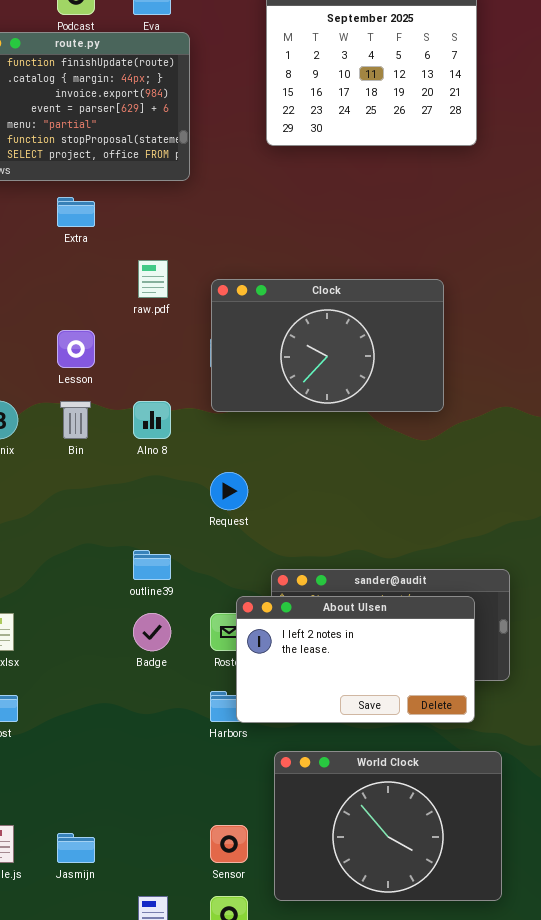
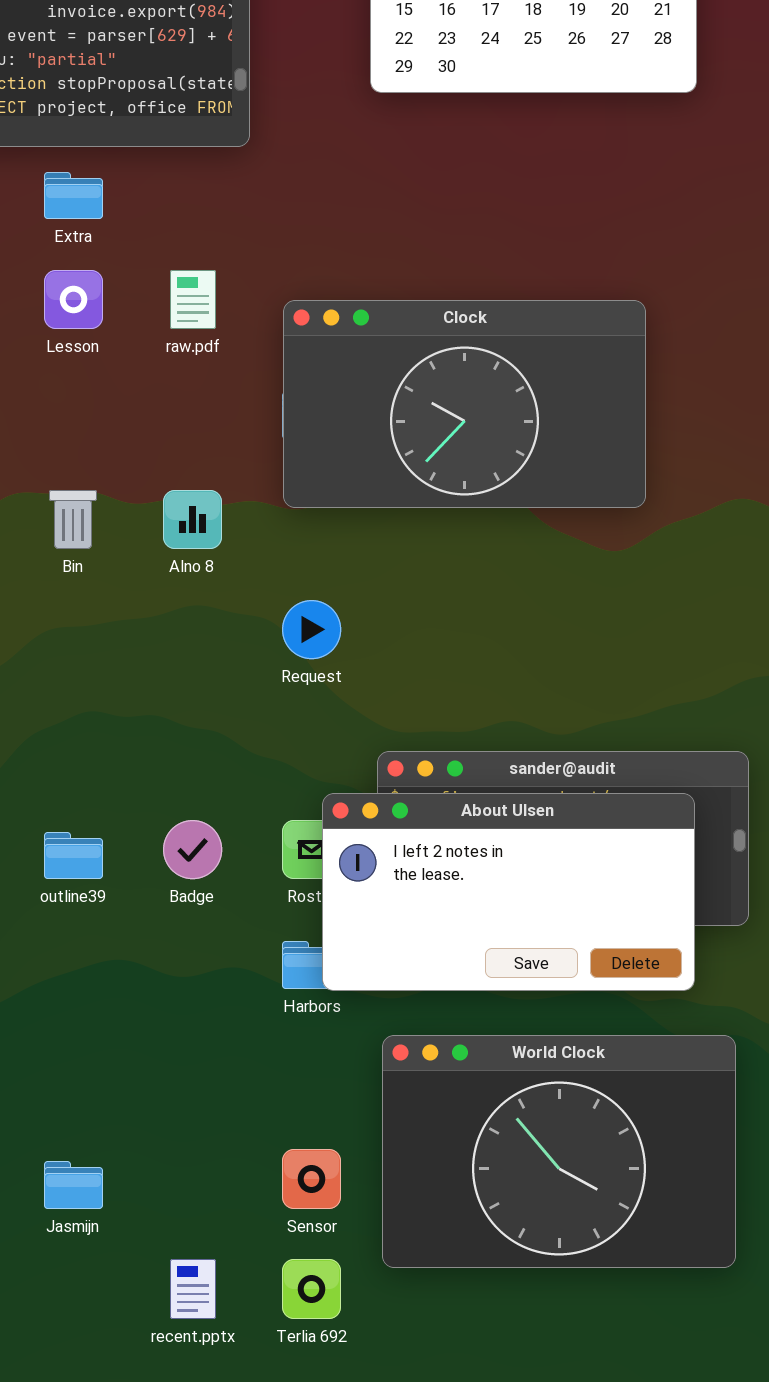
Lesson: [57,330,95,368] -> [44,270,103,329], moved
outline39: [133,550,171,580] -> [44,832,103,879], moved

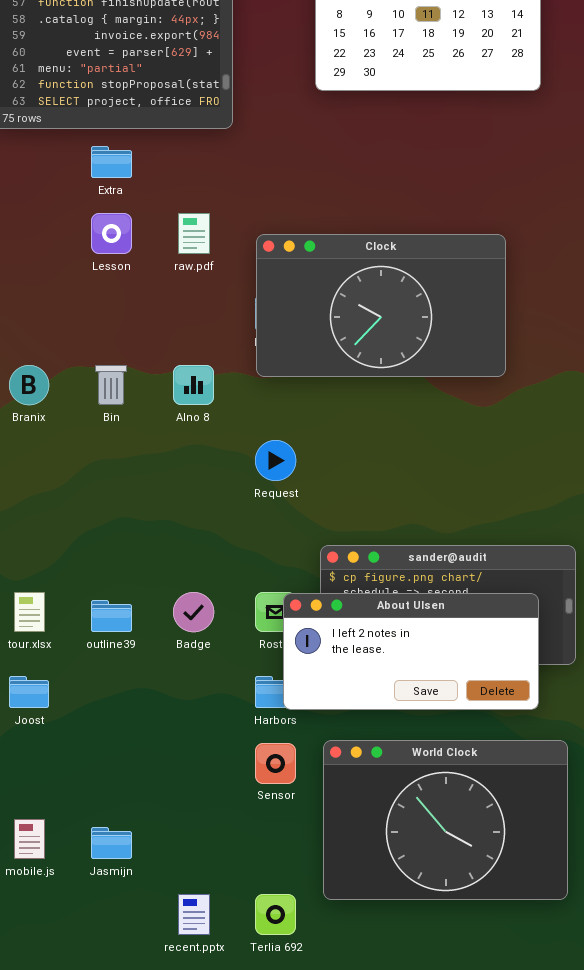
About Ulsen: [322,793,695,991] -> [283,593,539,710], resized
Sensor: [282,1149,341,1209] -> [255,743,296,784], moved

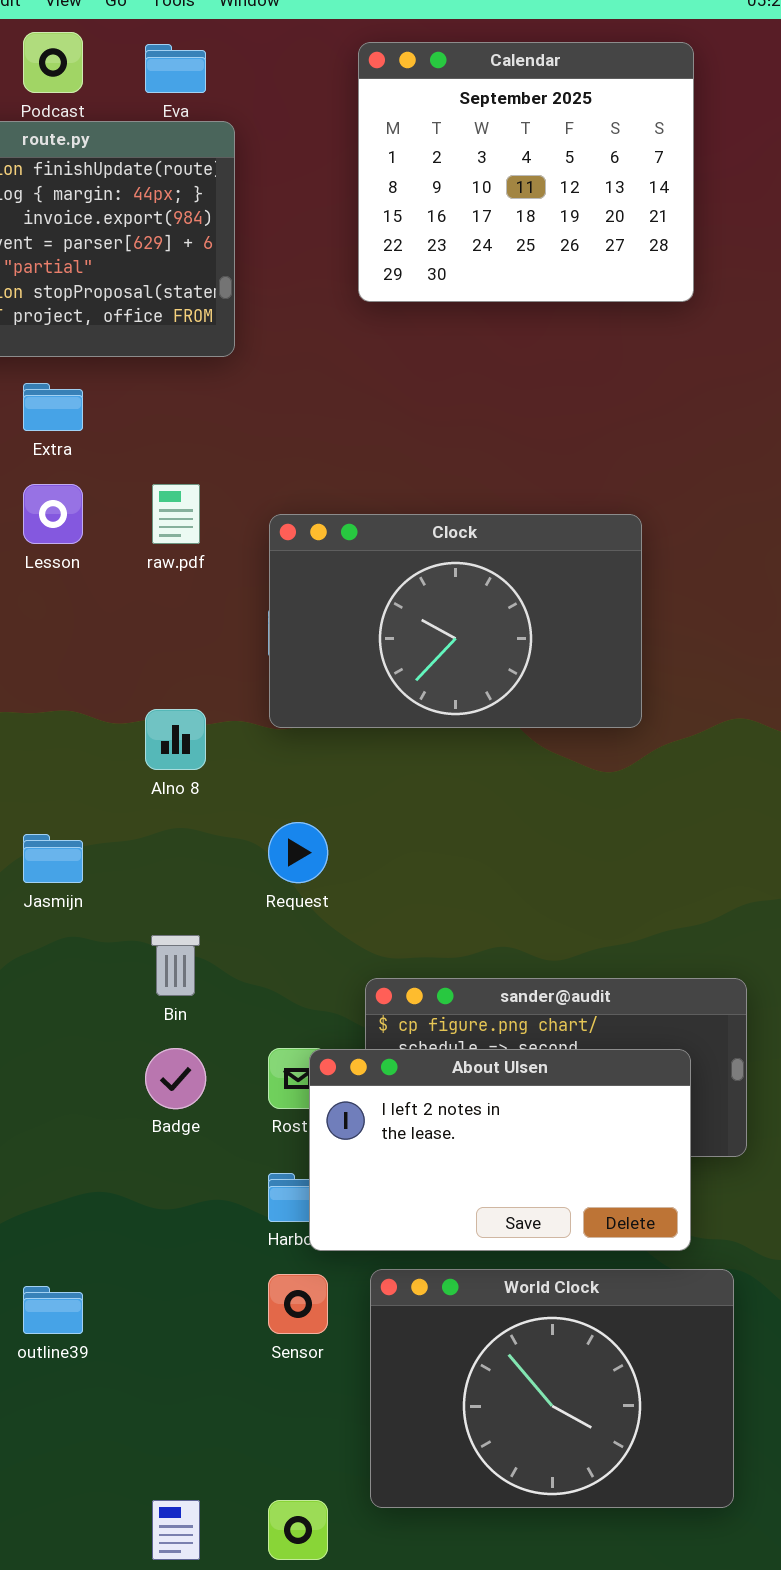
Bin: [95,365,127,405] -> [151,935,200,996], moved
About Ulsen: [283,593,539,710] -> [309,1049,691,1251], resized
outline39: [91,600,132,632] -> [23,1286,83,1334], moved
Jasmijn: [91,827,132,859] -> [23,834,83,883], moved

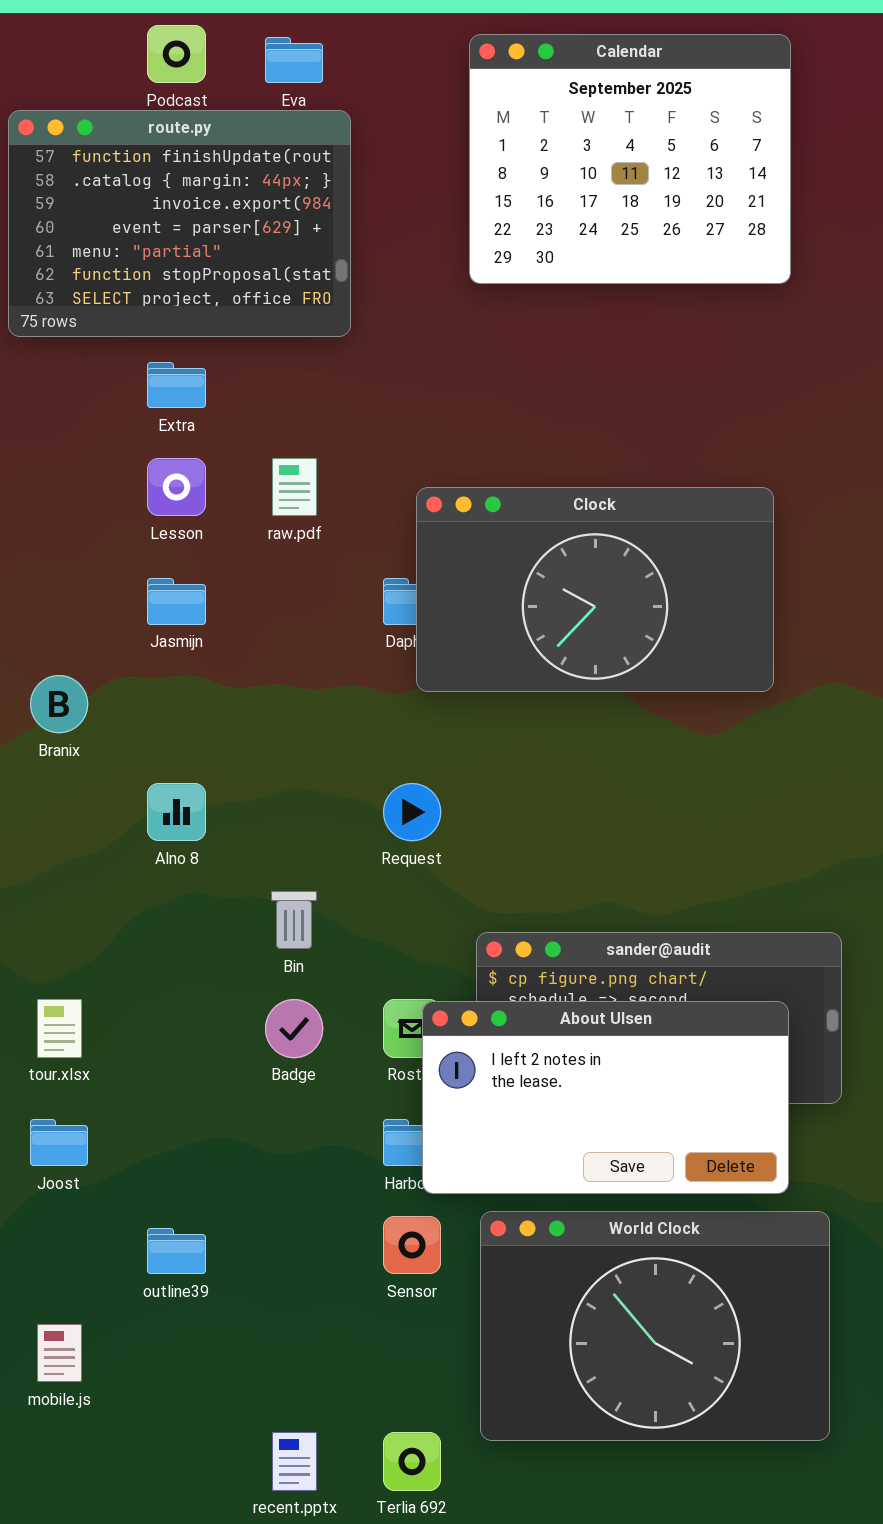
Clock: [269,514,642,728] -> [416,487,774,692], moved
Alno 8: [145,709,206,770] -> [147,783,206,841], moved
Jasmijn: [23,834,83,883] -> [147,578,206,625], moved

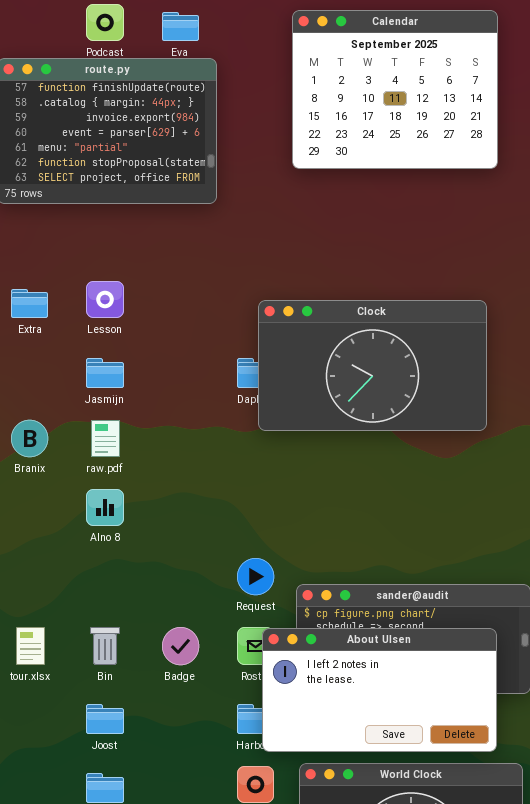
Extra: [147,362,206,408] -> [11,289,48,318], moved
raw.pdf: [272,458,317,516] -> [91,420,120,457], moved
Request: [383,783,441,841] -> [237,558,274,595], moved
Bin: [271,891,317,949] -> [90,627,120,665], moved
Joost: [30,1119,88,1166] -> [86,704,124,734], moved

